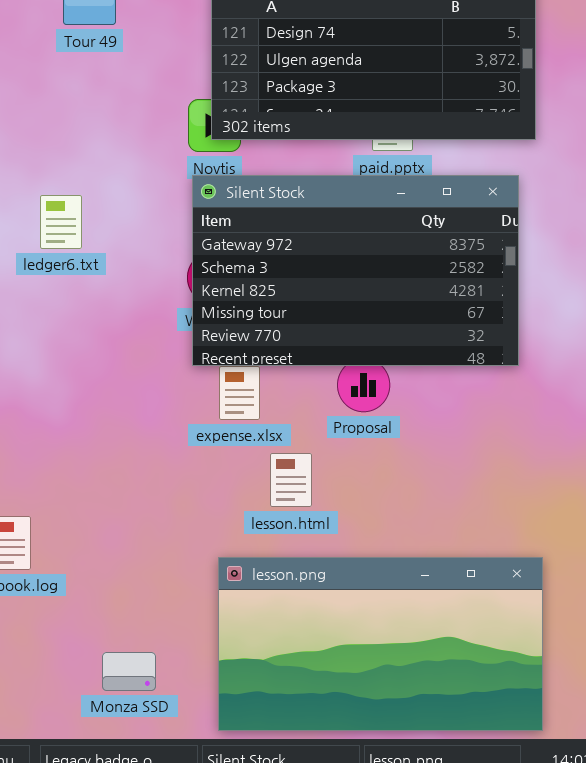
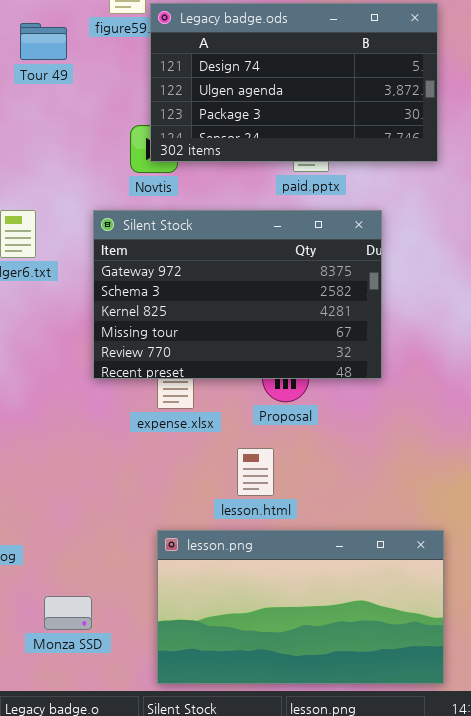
Silent Stock: [192,175,519,366] -> [93,210,382,379], moved
lesson.html: [270,453,312,507] -> [237,448,274,496], moved
Monza SSD: [102,652,156,691] -> [44,596,92,630], moved

